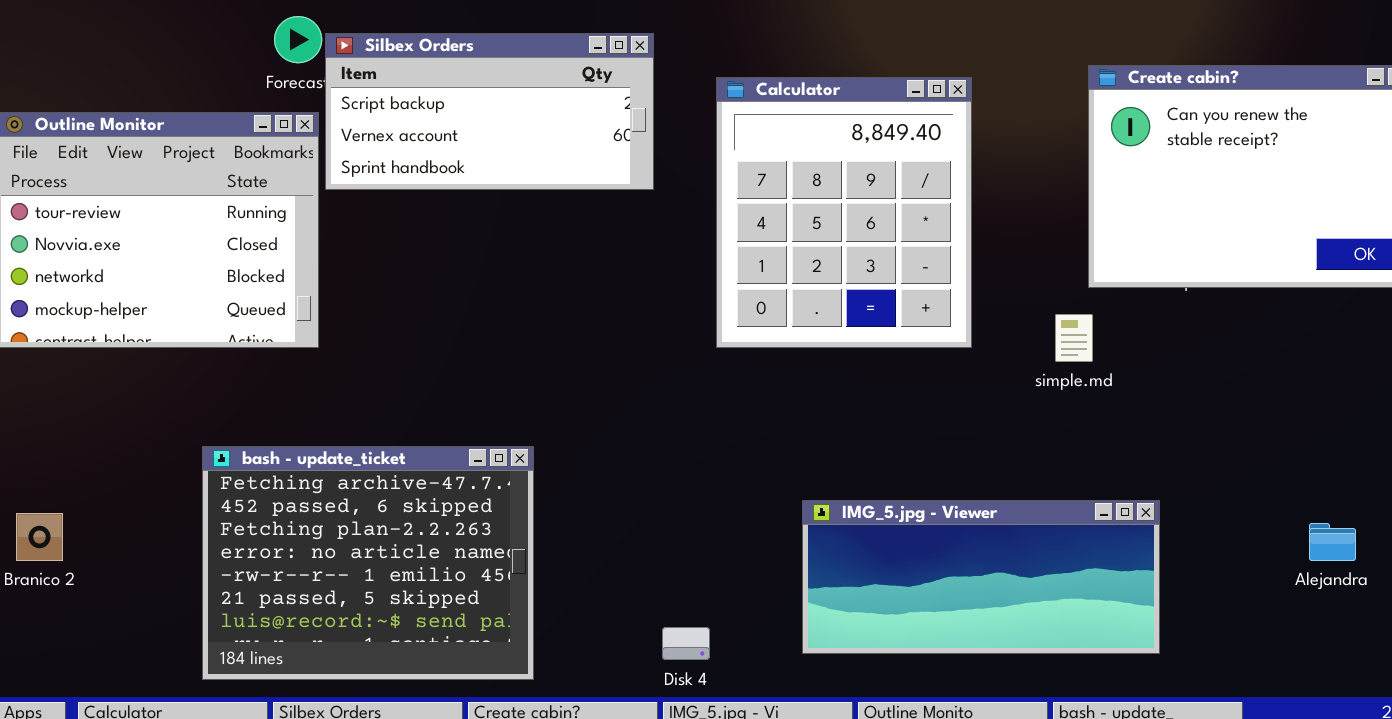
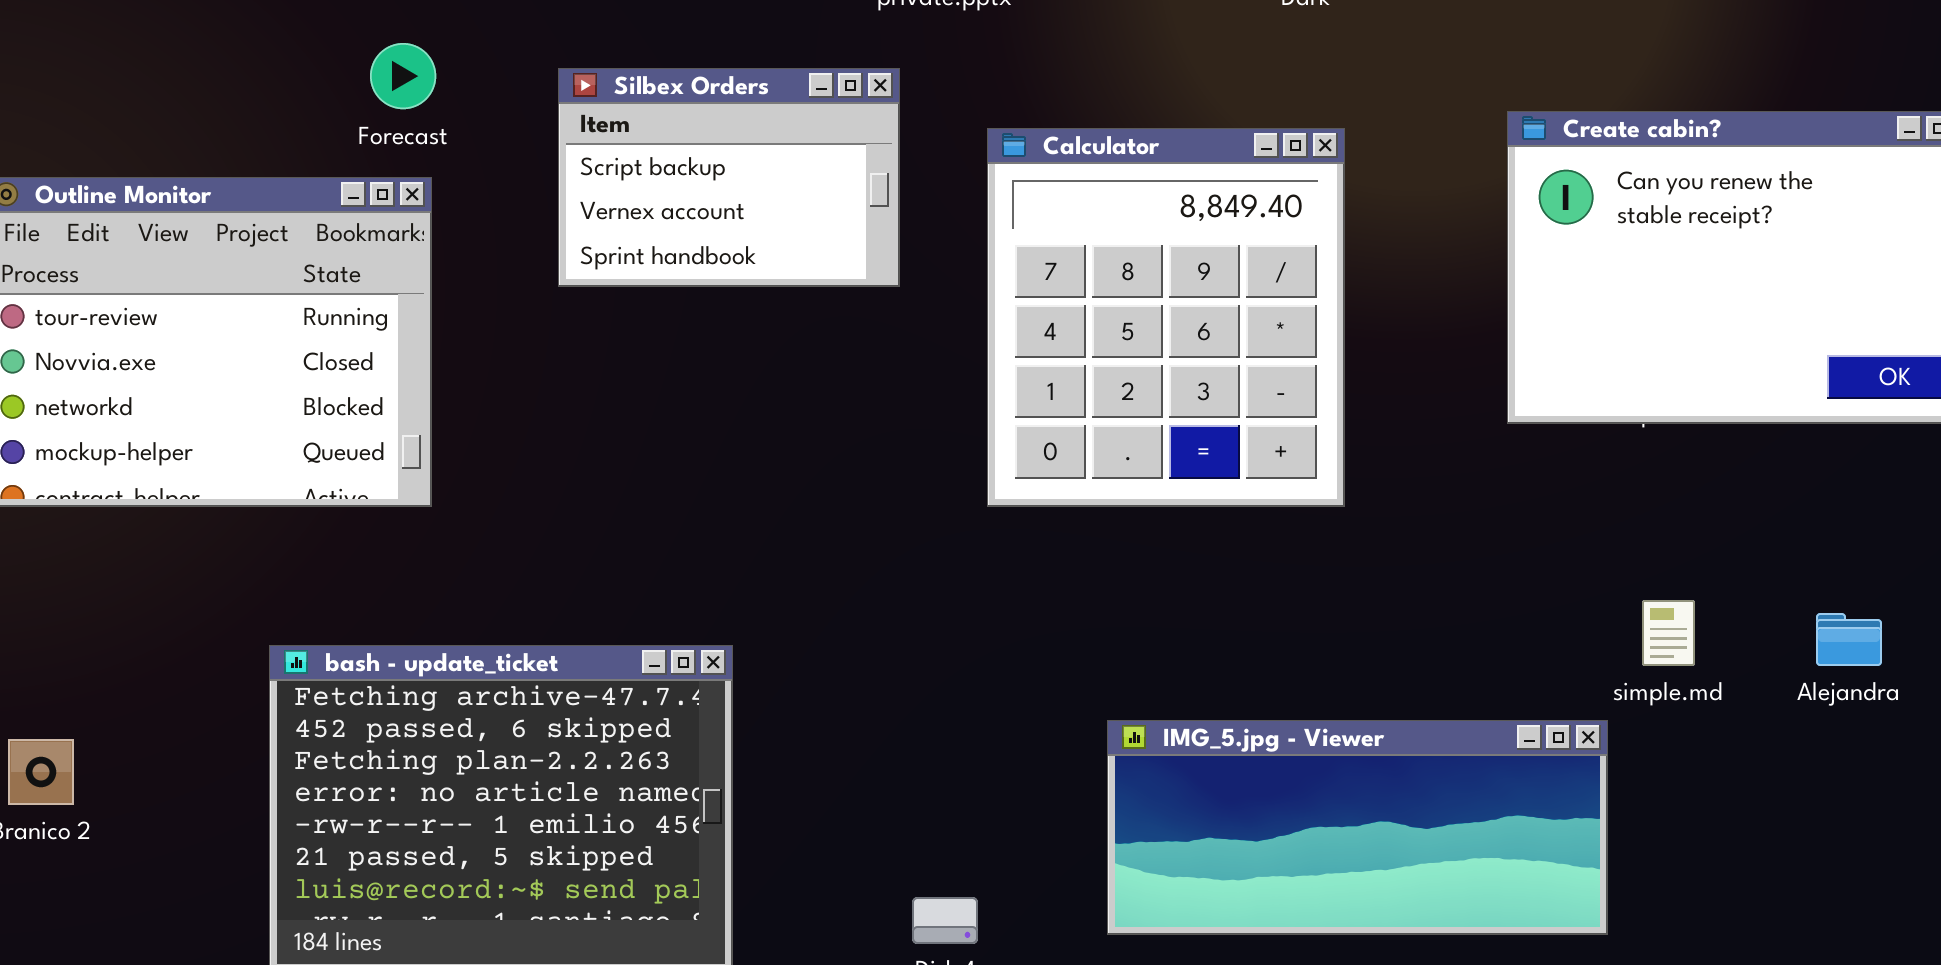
Silbex Orders: [325,33,654,190] -> [558,68,900,287], resized
simple.md: [1055,314,1093,362] -> [1642,600,1695,666], moved
Alejandra: [1309,523,1356,561] -> [1816,613,1882,666], moved

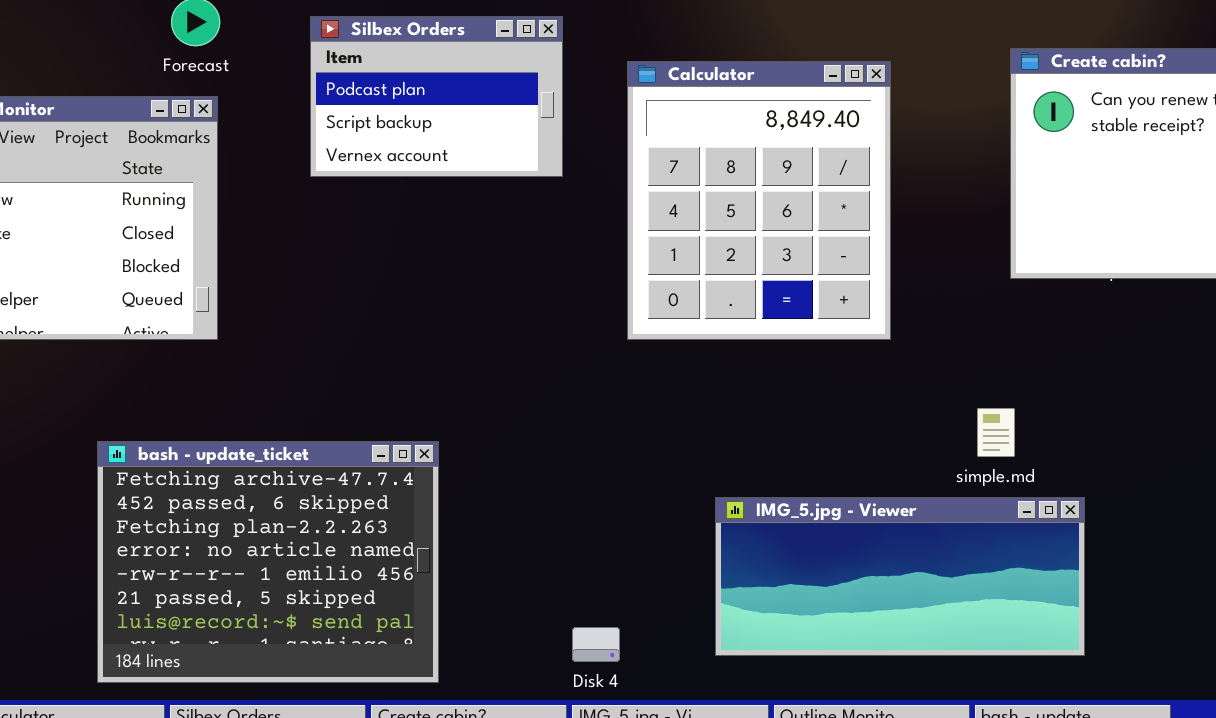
Silbex Orders: [558,68,900,287] -> [310,16,563,177], scrolled up 1 row
simple.md: [1642,600,1695,666] -> [977,408,1015,457], moved

